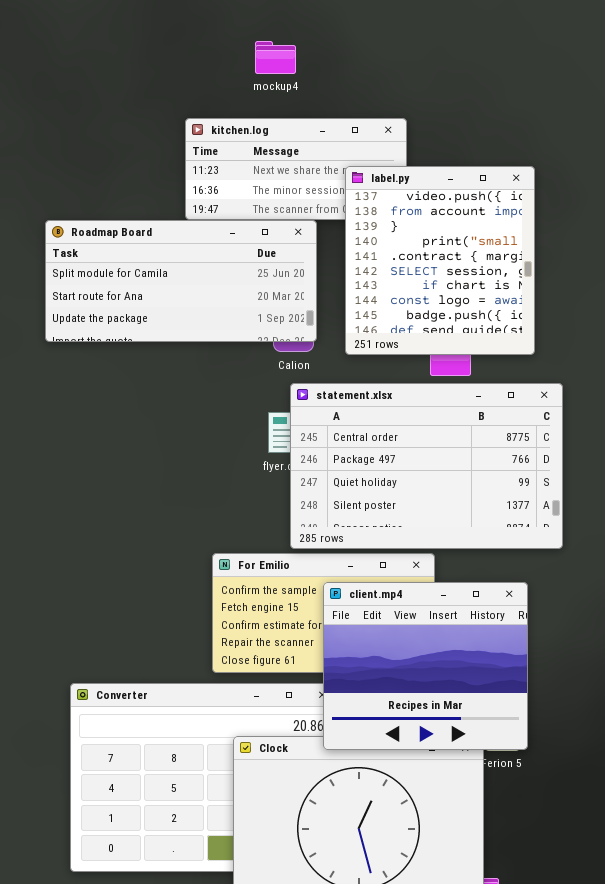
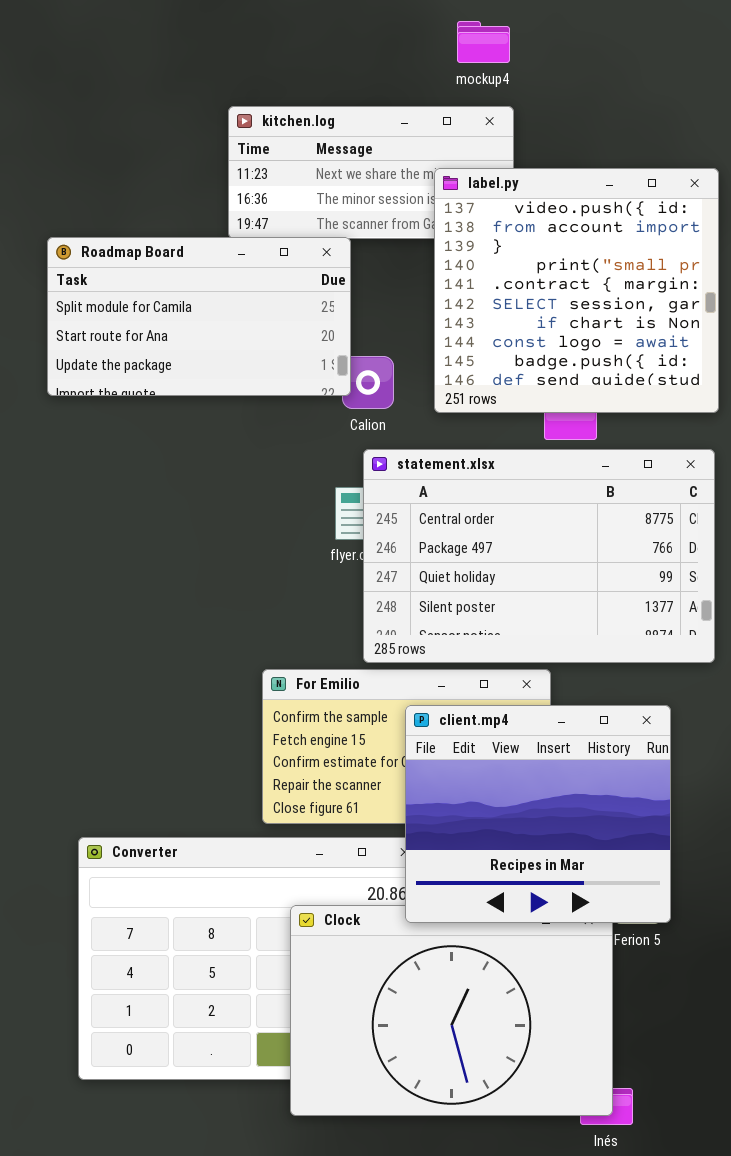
mockup4: [255,41,296,74] -> [457,21,510,63], moved
label.py: [345,166,535,355] -> [434,168,719,413], resized
Roadmap Board: [45,220,317,342] -> [47,237,351,396], resized

